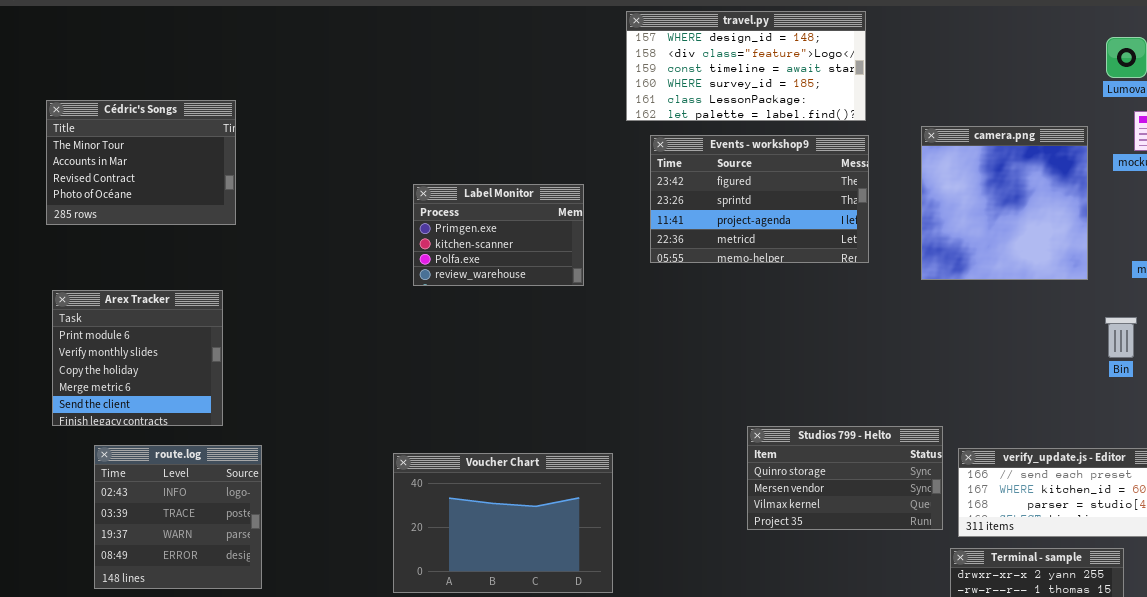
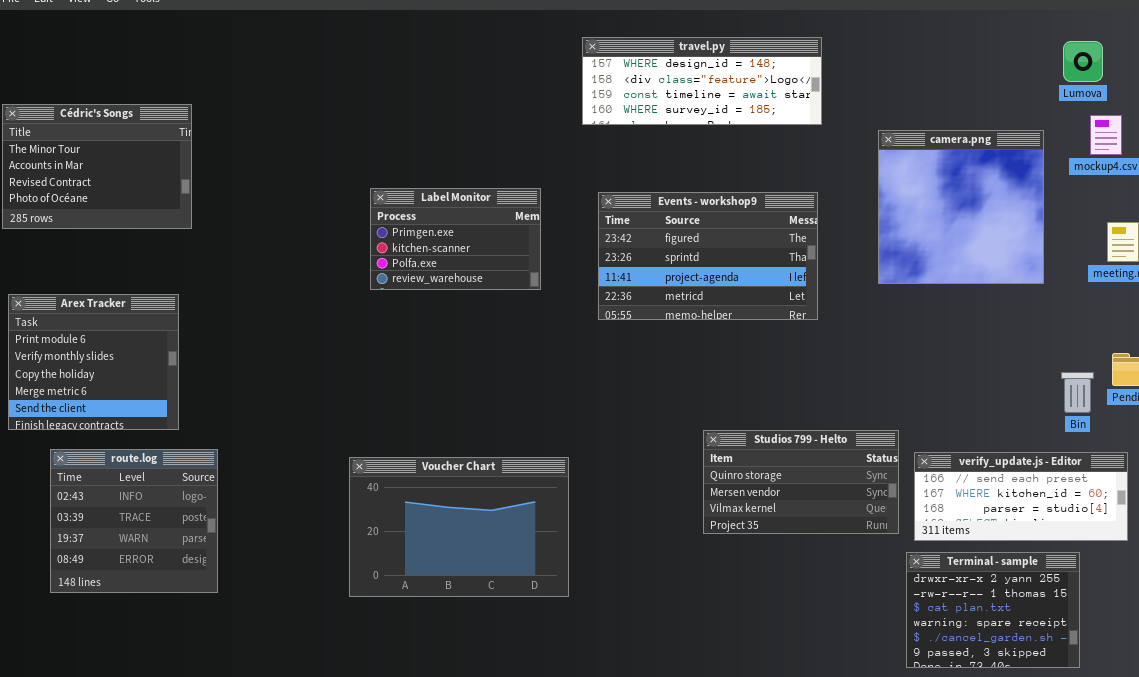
travel.py: [626,11,866,121] -> [582,37,822,125], resized
Events - workshop9: [650,135,869,263] -> [598,192,818,320], moved
Bin: [1105,317,1137,358] -> [1061,372,1094,413], moved

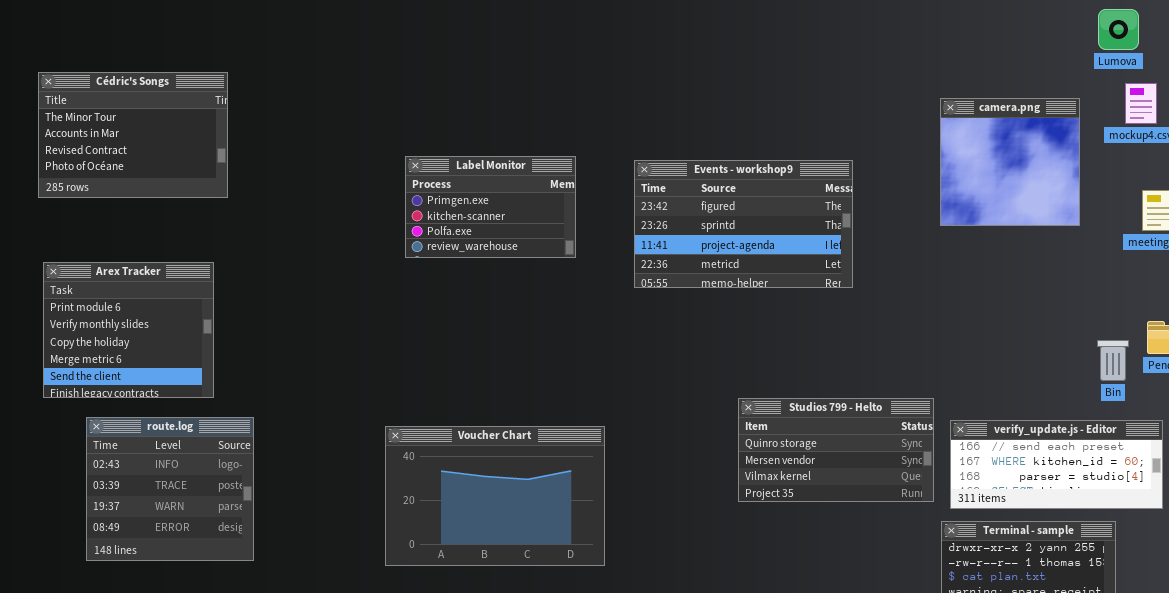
travel.py: [582,37,822,125] -> none, closed
camera.png: [878,130,1044,284] -> [940,98,1080,226], resized

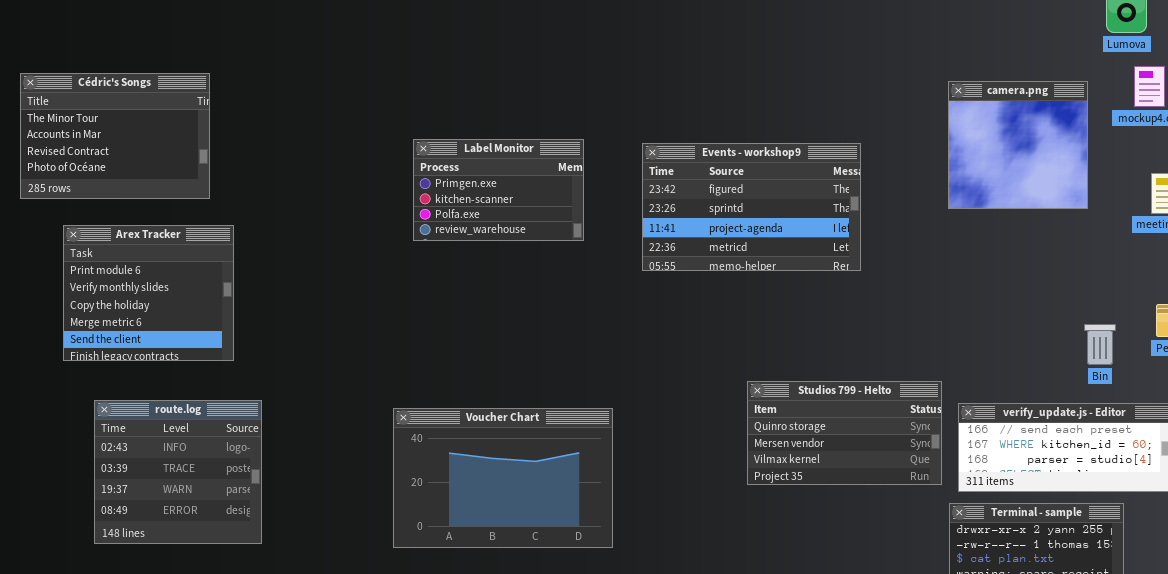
Cédric's Songs: [38,72,228,198] -> [20,73,210,199], moved
Arex Tracker: [43,262,214,398] -> [63,225,234,361], moved
Bin: [1097,340,1129,381] -> [1084,324,1116,365], moved

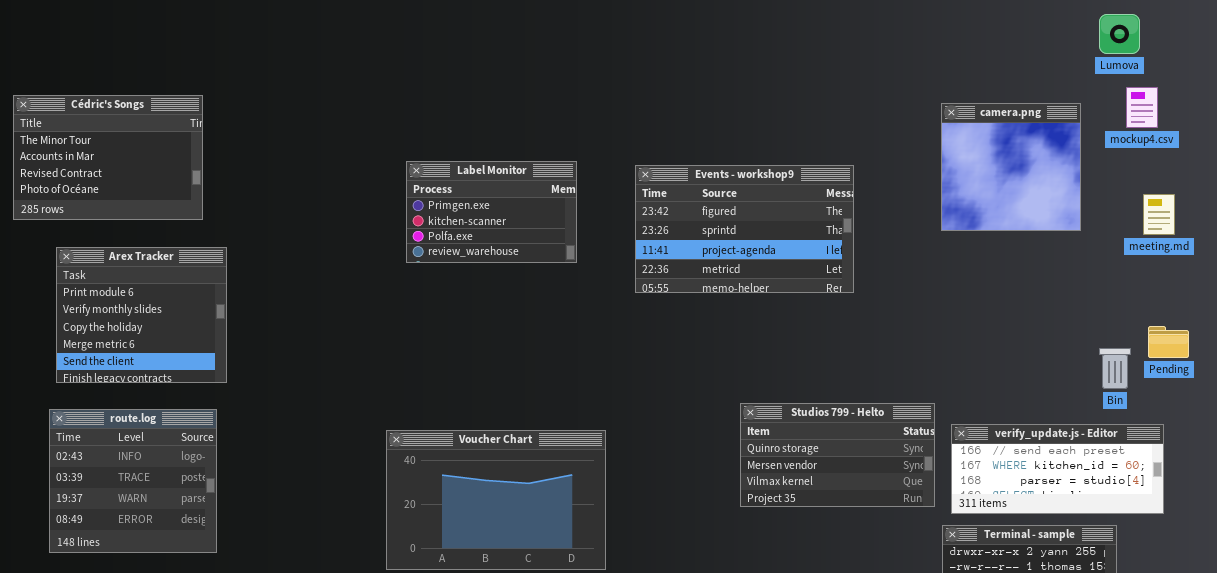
Bin: [1084,324,1116,365] -> [1099,348,1131,389], moved
route.log: [94,400,262,544] -> [49,409,217,553], moved

